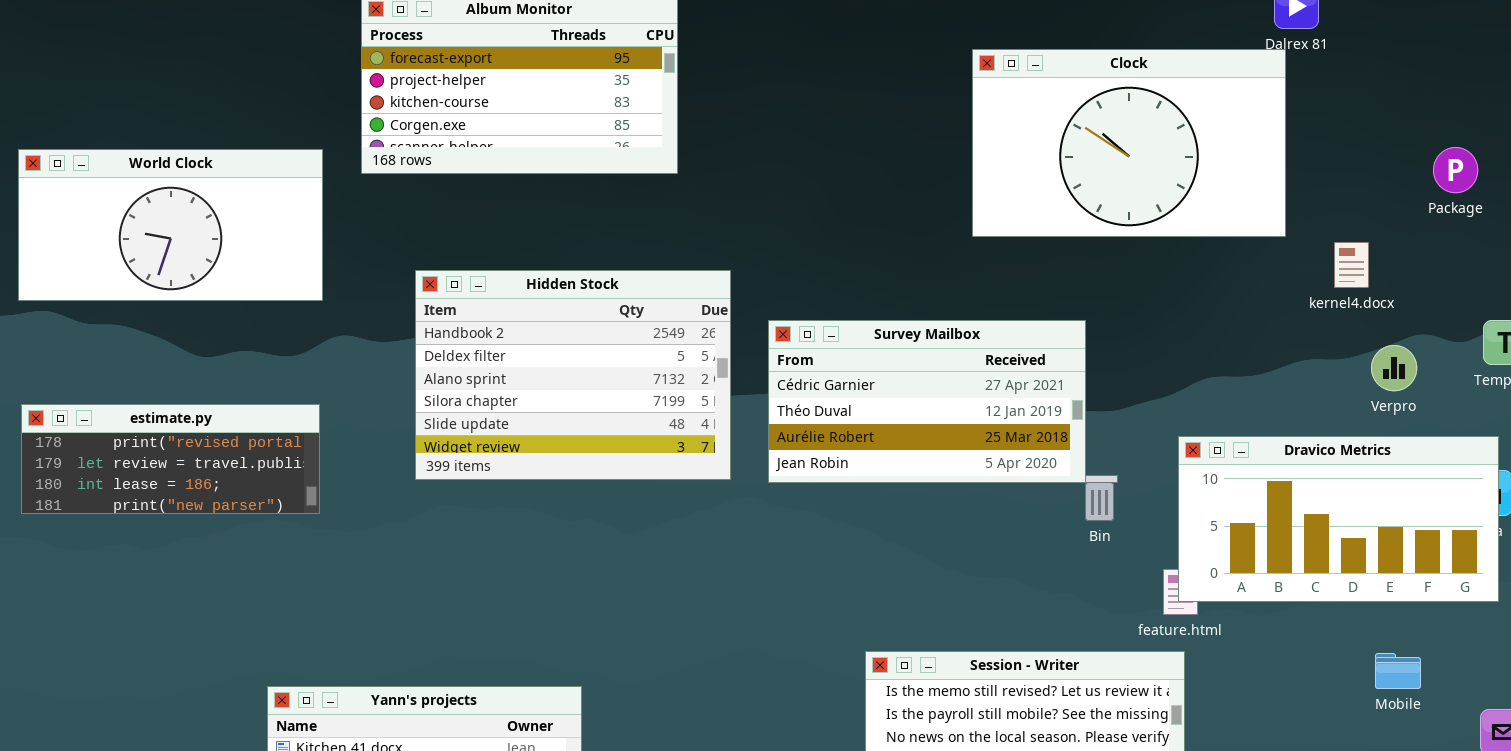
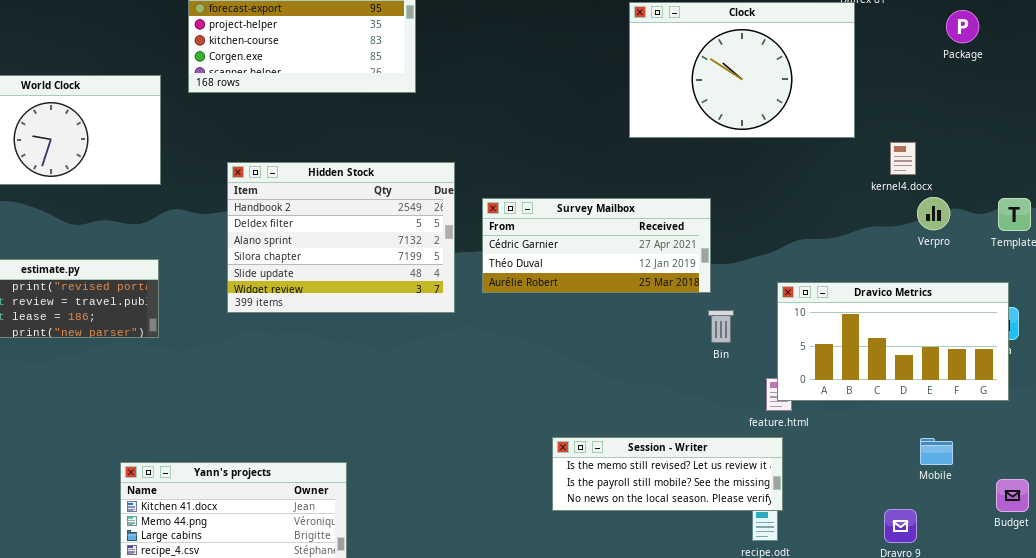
Package: [1433,147,1478,193] -> [946,10,979,43], moved
Survey Mailbox: [768,320,1086,483] -> [482,198,711,293], resized
Verpro: [1371,345,1417,391] -> [917,197,950,230], moved

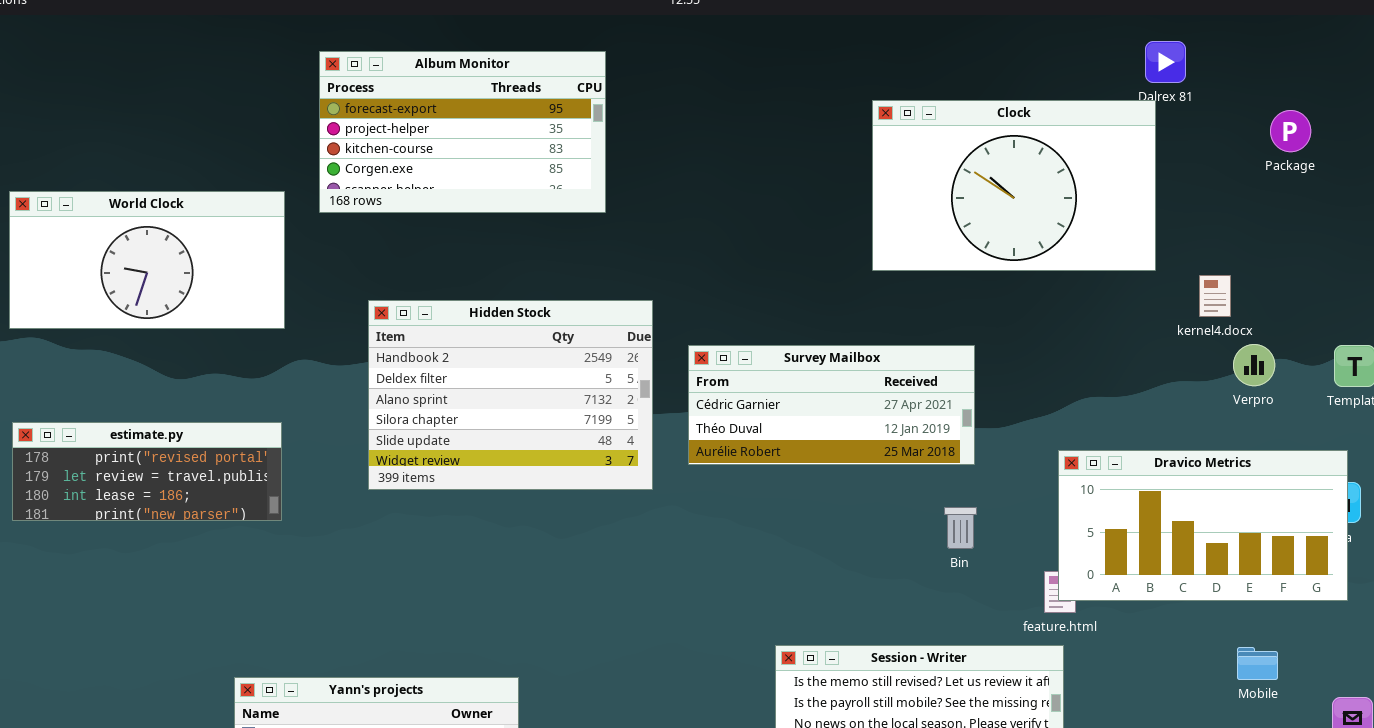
Bin: [708,310,734,343] -> [944,507,977,549], moved

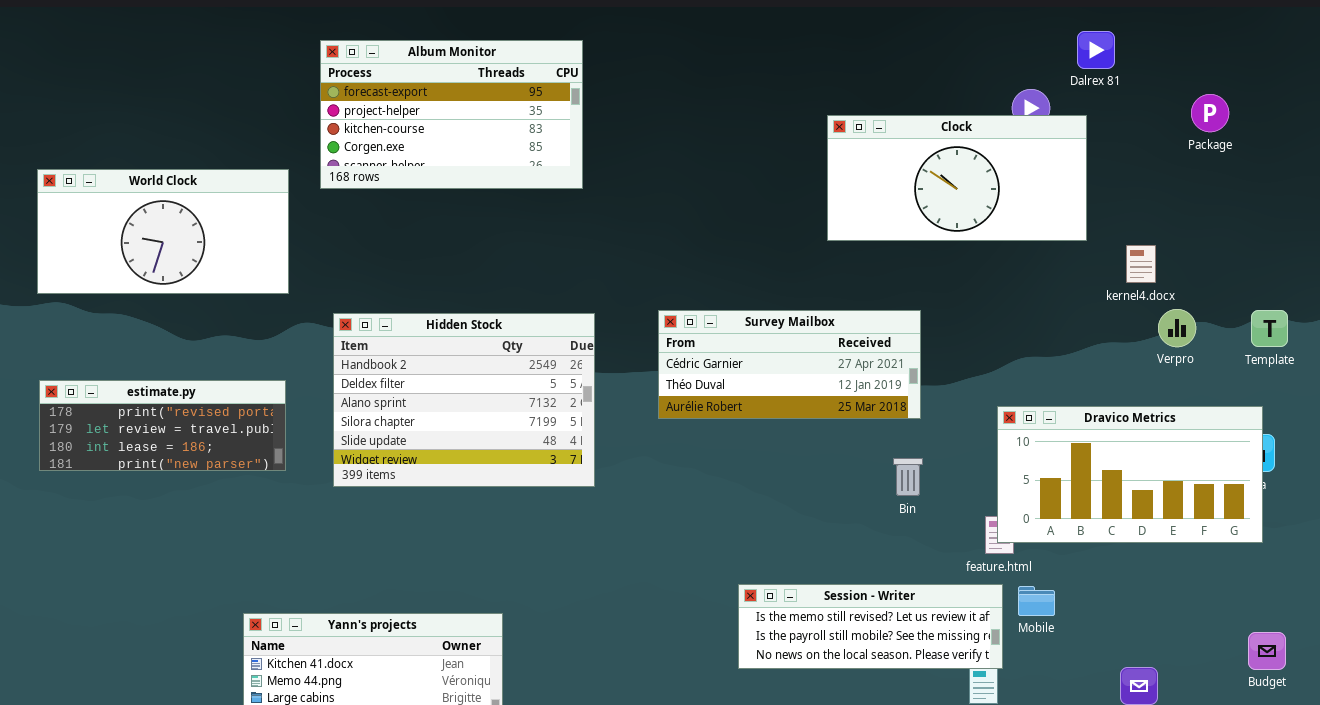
Clock: [872,100,1156,271] -> [827,115,1087,241], resized
Hidden Stock: [368,300,653,490] -> [333,313,595,487], moved
Mobile: [1237,647,1278,680] -> [1018,586,1055,616], moved

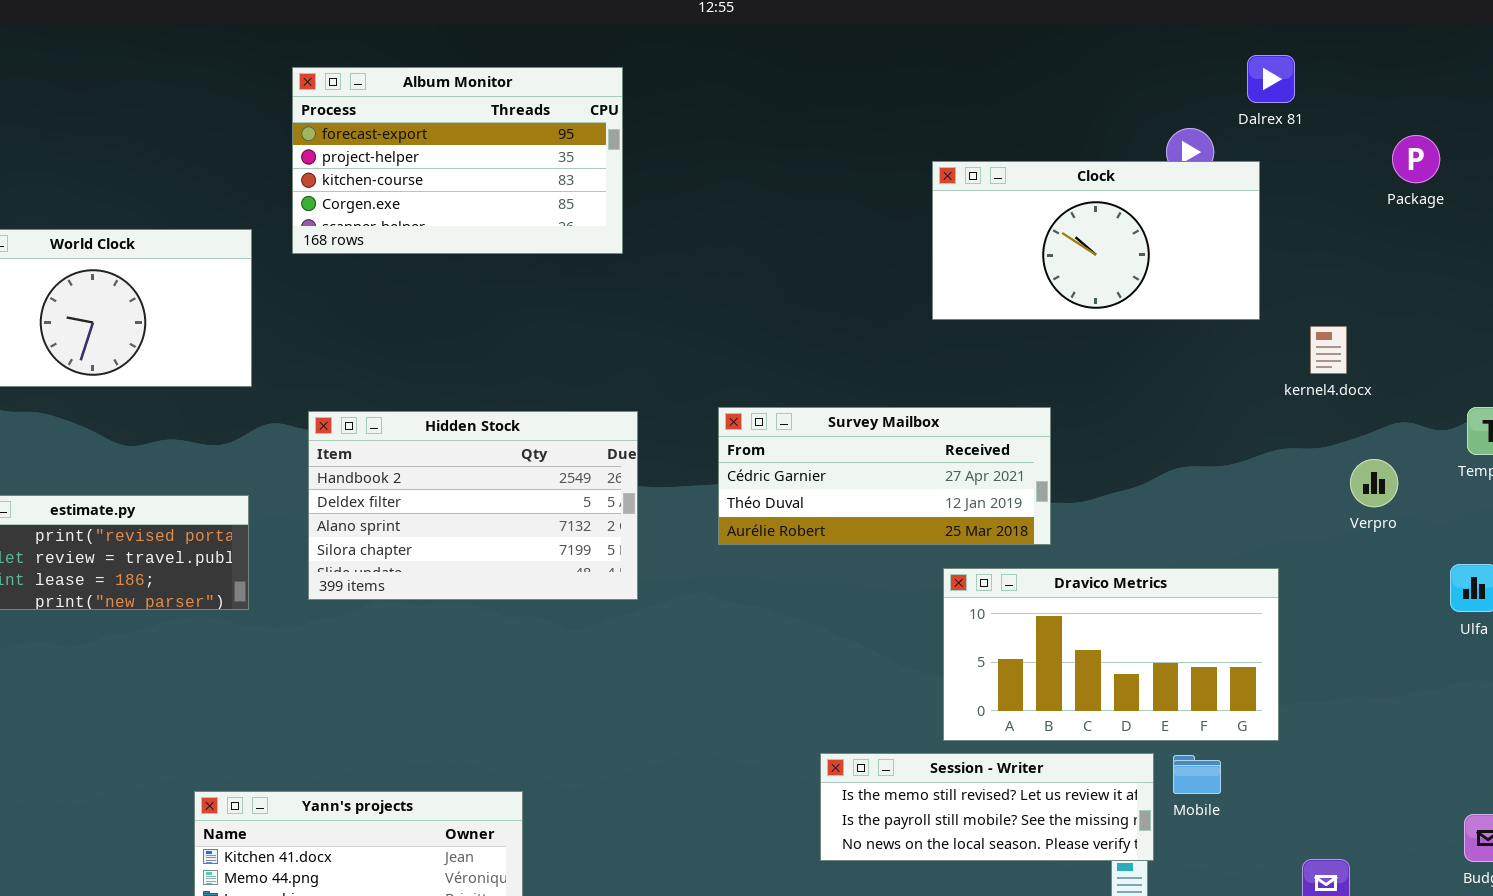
Verpro: [1158,309,1196,347] -> [1350,459,1398,507], moved
Hidden Stock: [333,313,595,487] -> [308,411,638,600], resized
Dravico Metrics: [997,406,1263,543] -> [943,568,1279,741], moved

